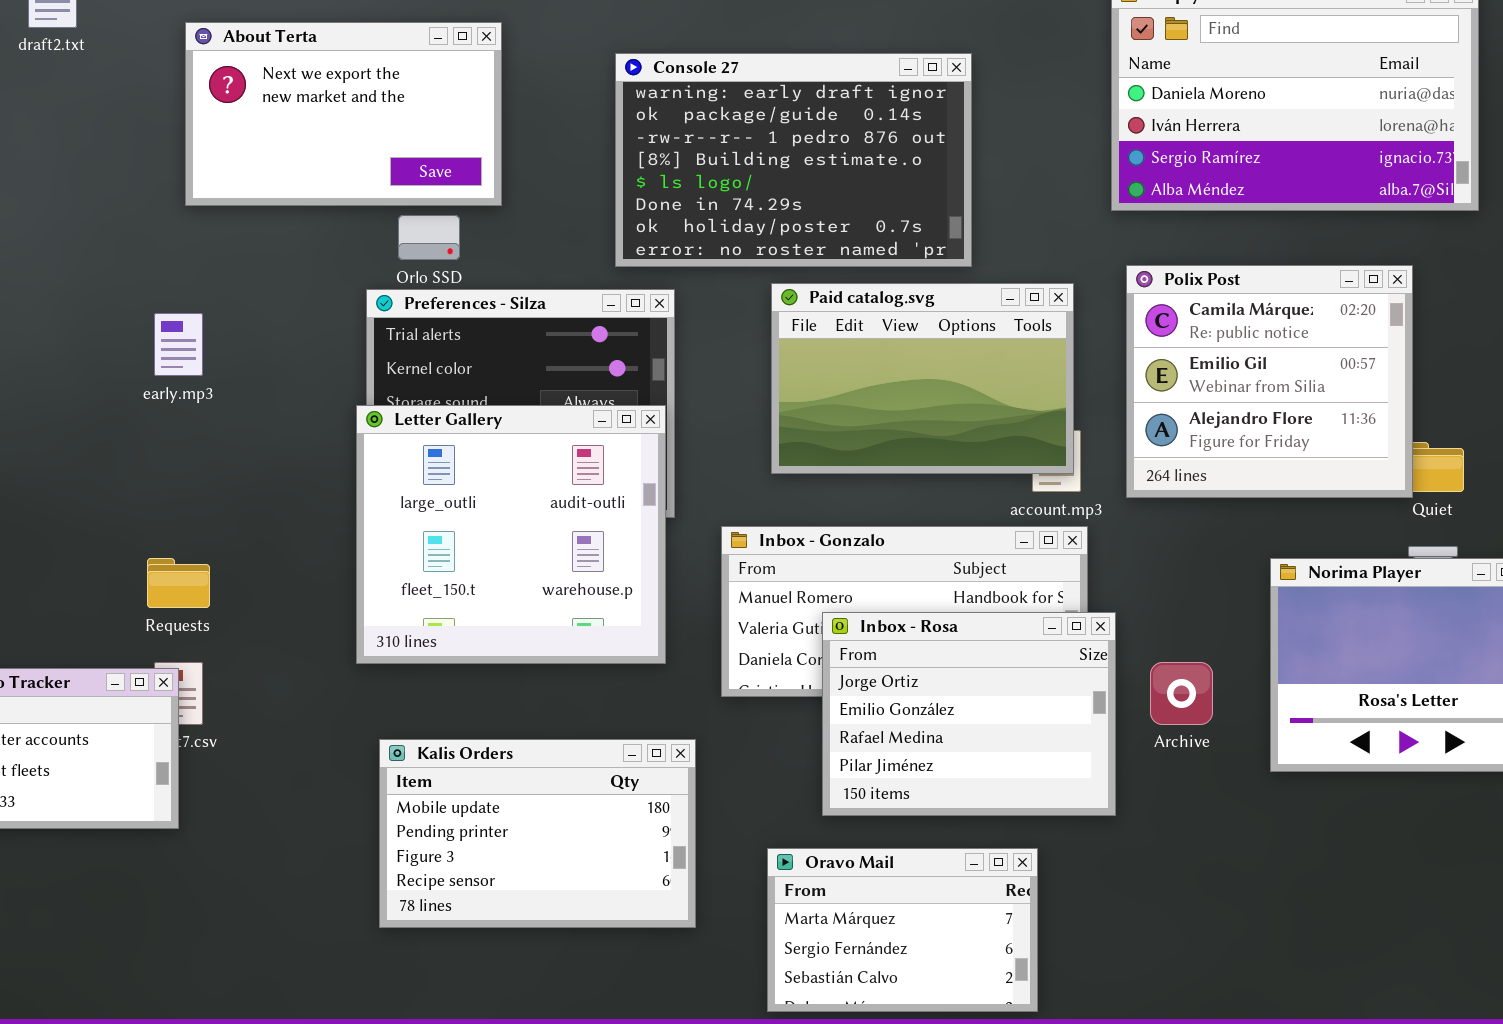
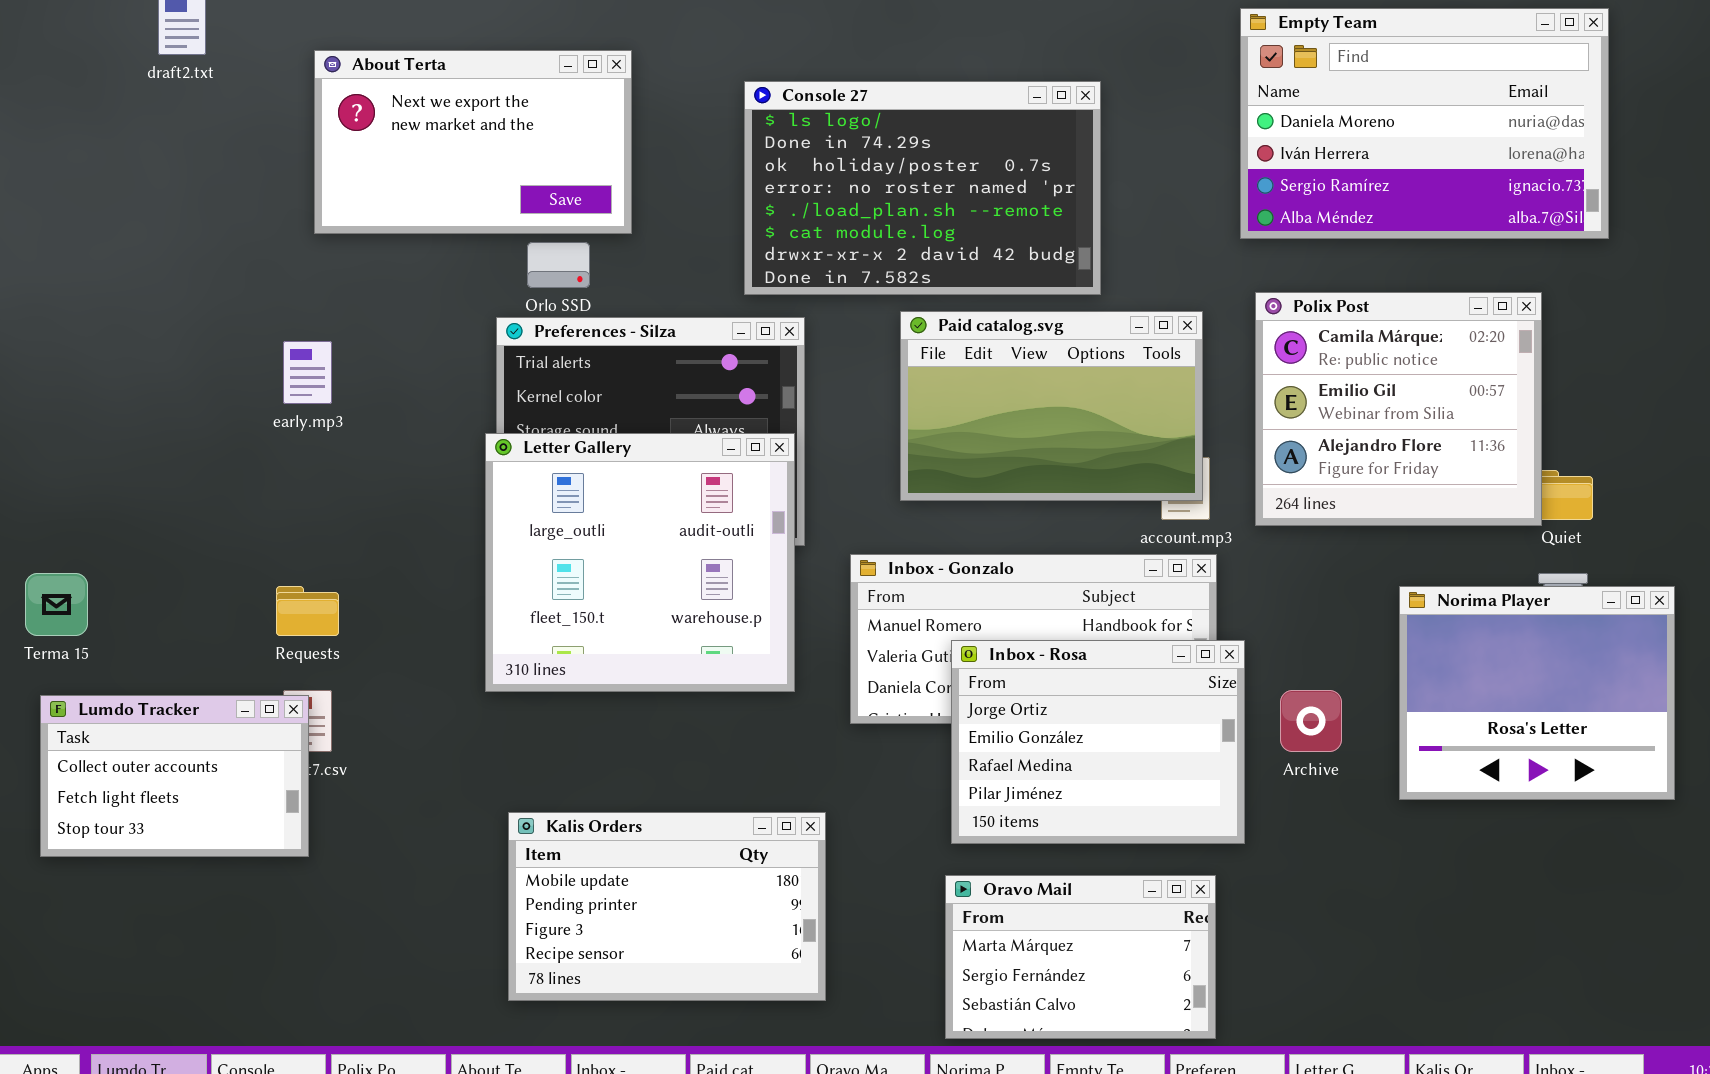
Console 27: [615,53,972,267] -> [744,81,1101,295], scrolled down 4 rows
Kalis Orders: [379,739,696,928] -> [508,812,826,1001], moved
Oravo Mail: [767,848,1038,1012] -> [945,875,1216,1039], moved

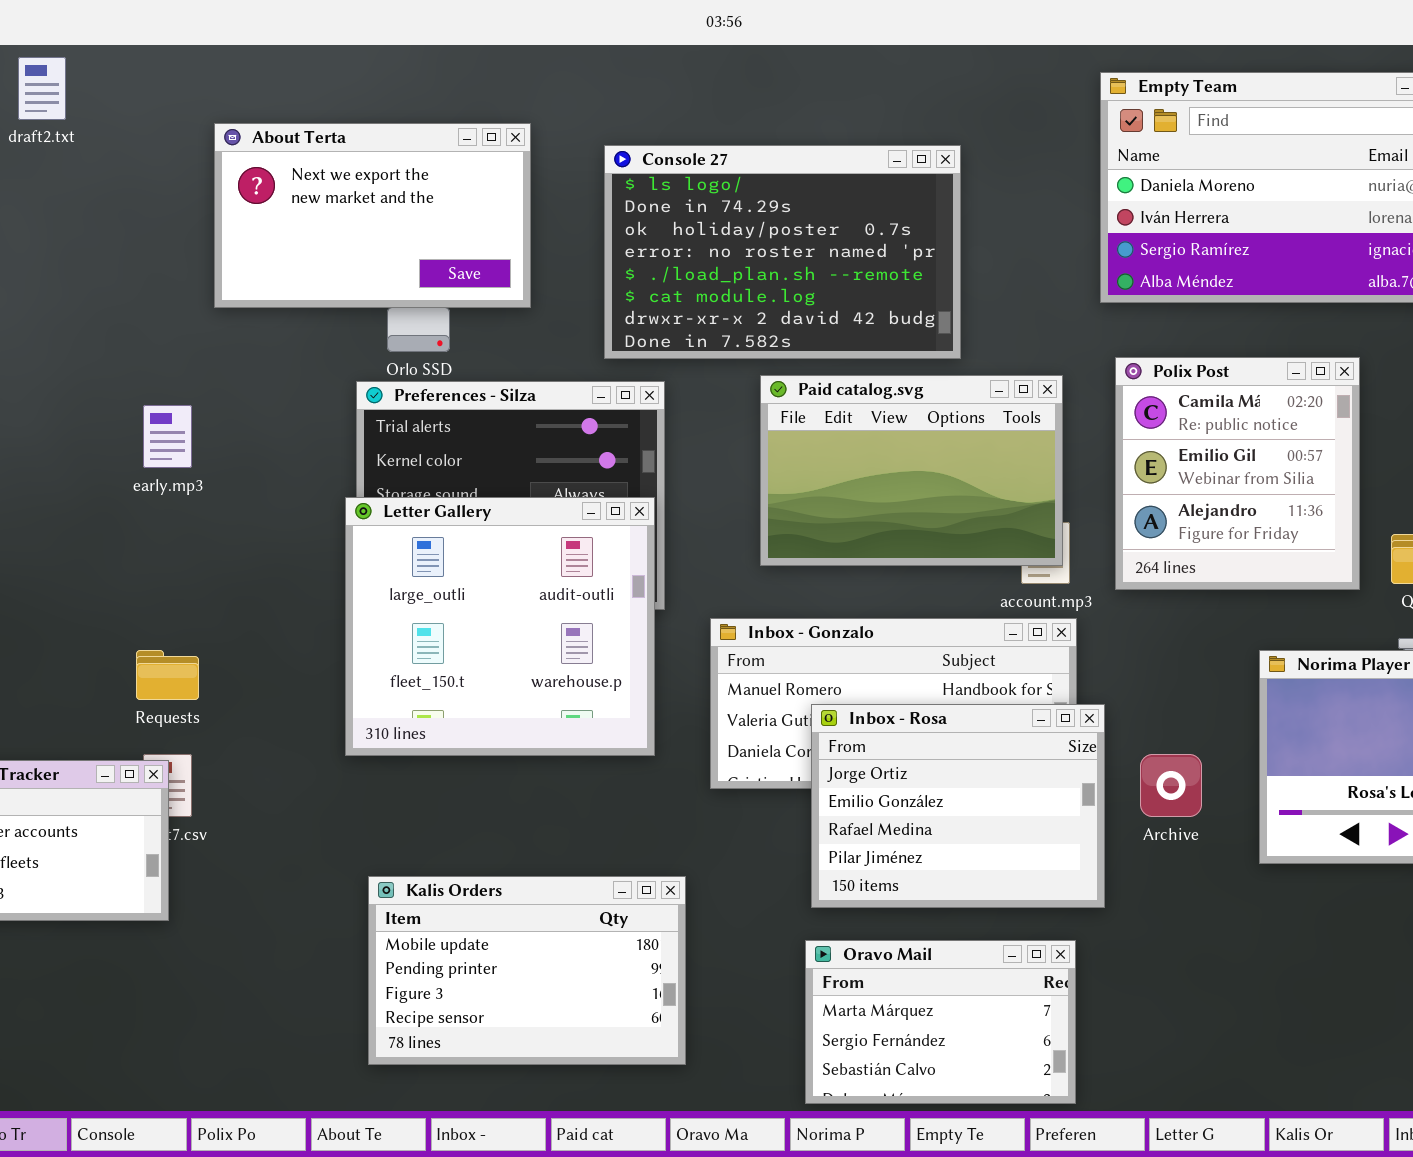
About Terta: [314,50,632,234] -> [214,123,531,308], moved
Polix Post: [1255,292,1542,526] -> [1115,357,1360,590], resized

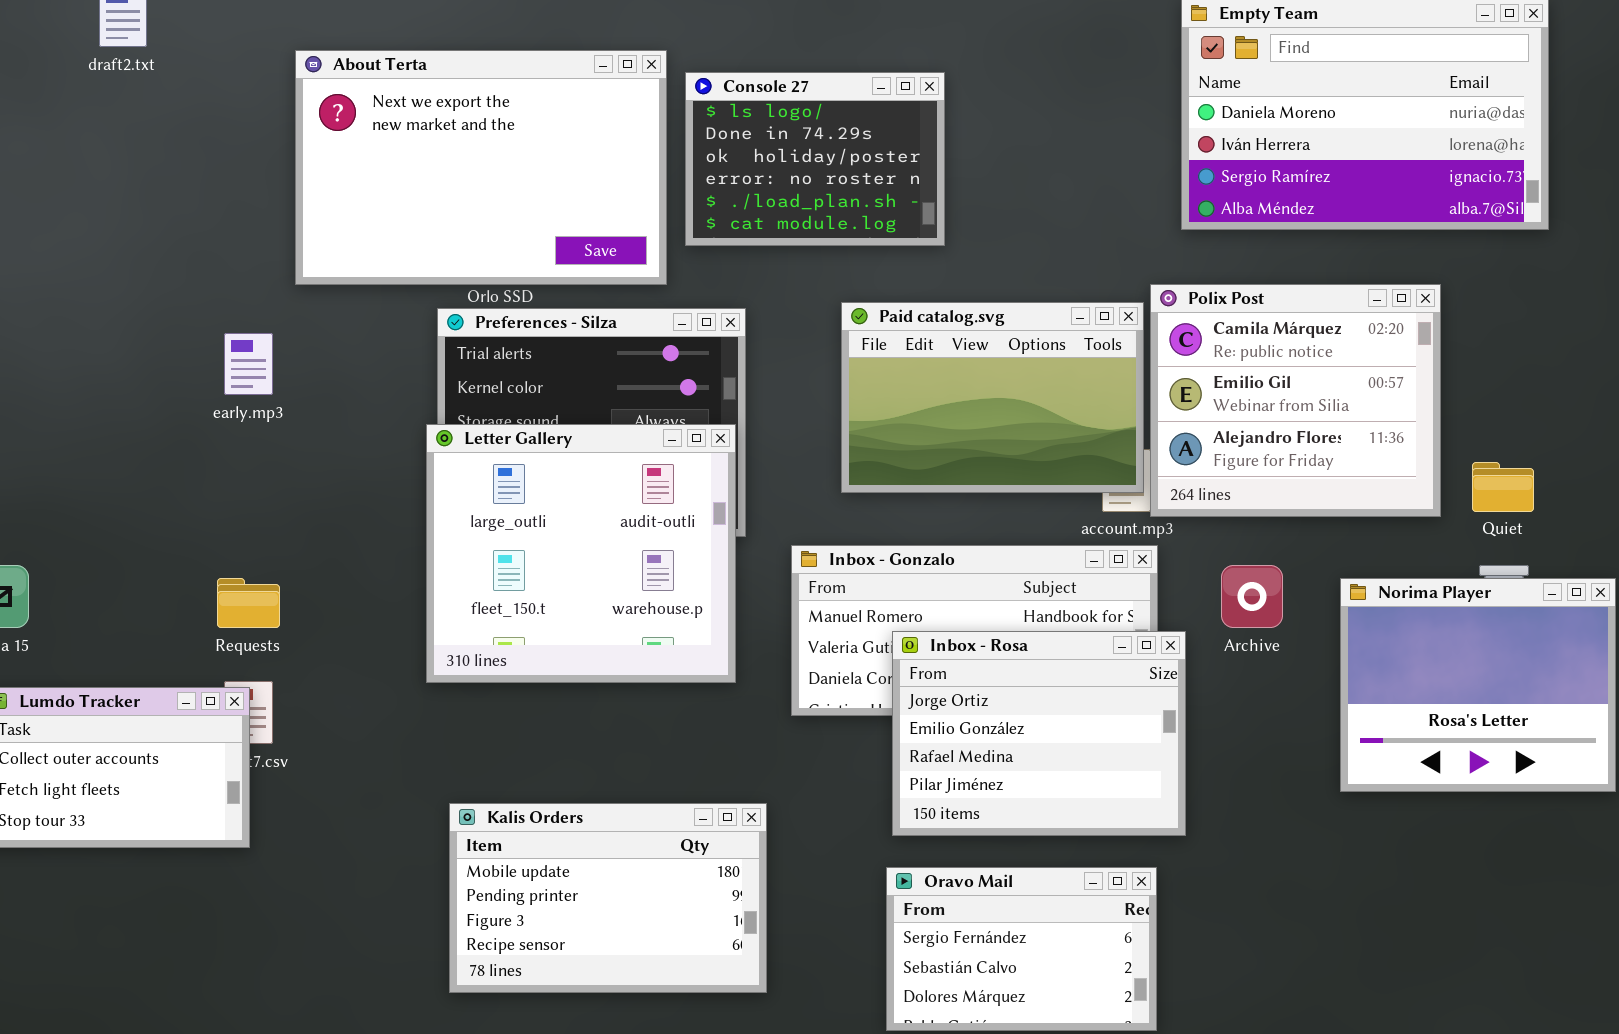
About Terta: [214,123,531,308] -> [295,50,667,285], resized
Console 27: [604,145,961,359] -> [685,72,945,246], resized
Polix Post: [1115,357,1360,590] -> [1150,284,1441,517], resized
Archive: [1140,754,1202,817] -> [1221,565,1283,628], moved
Oravo Mail: [805,940,1076,1104] -> [886,867,1157,1031], scrolled down 1 row

